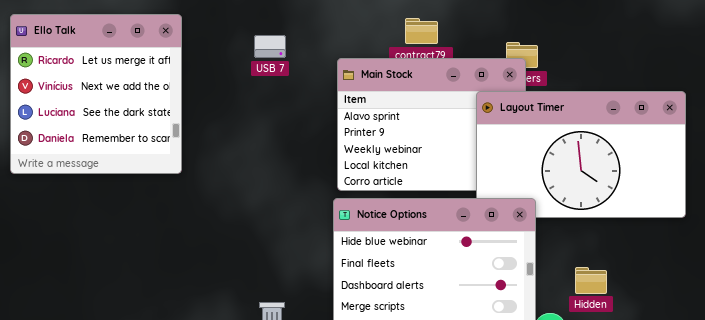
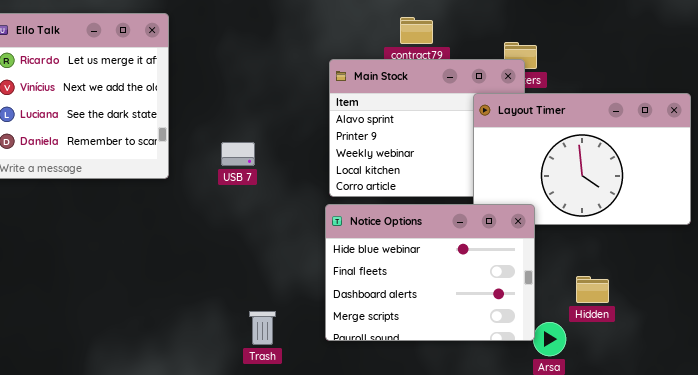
USB 7: [254,35,286,58] -> [221,142,255,166], moved

